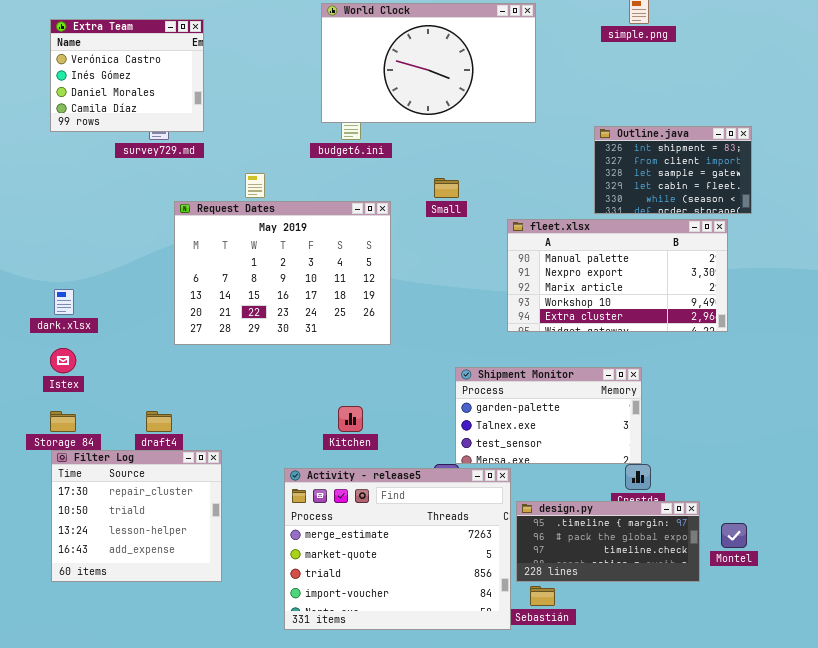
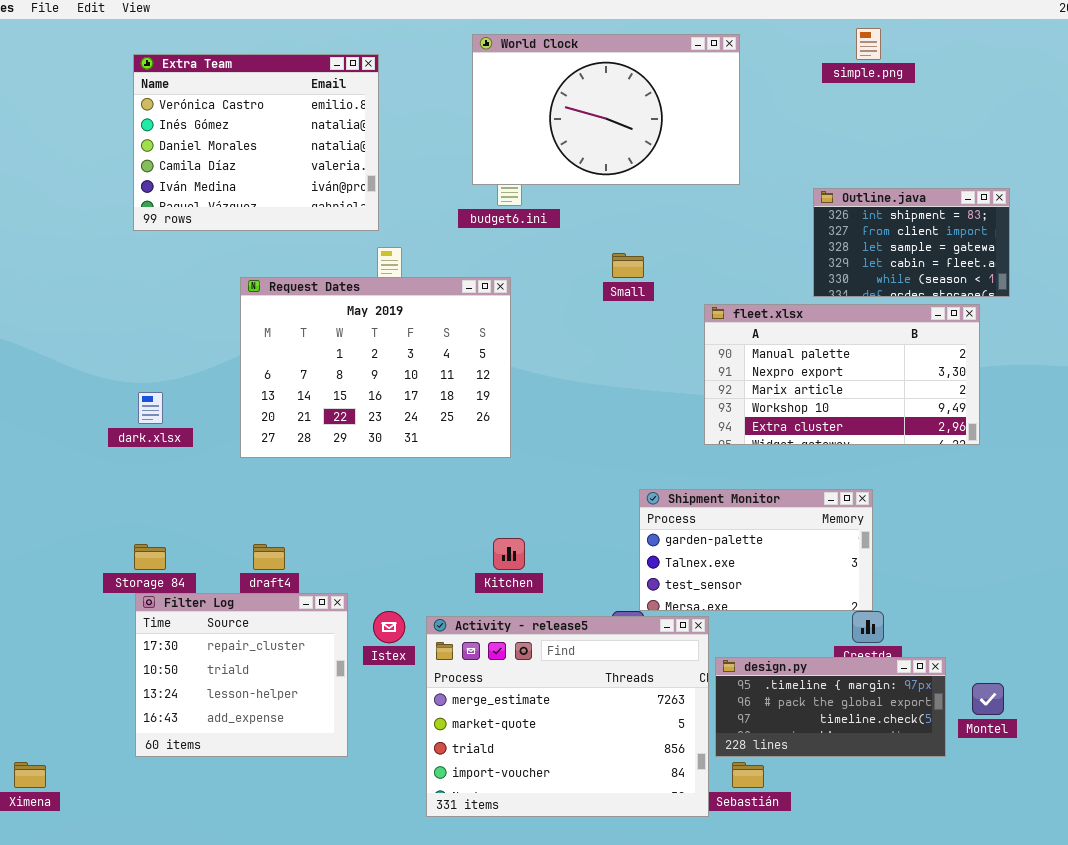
Extra Team: [50,19,204,132] -> [133,54,379,231], resized
Request Dates: [174,201,391,345] -> [240,277,511,458], moved
Istex: [50,348,76,373] -> [373,611,405,643], moved

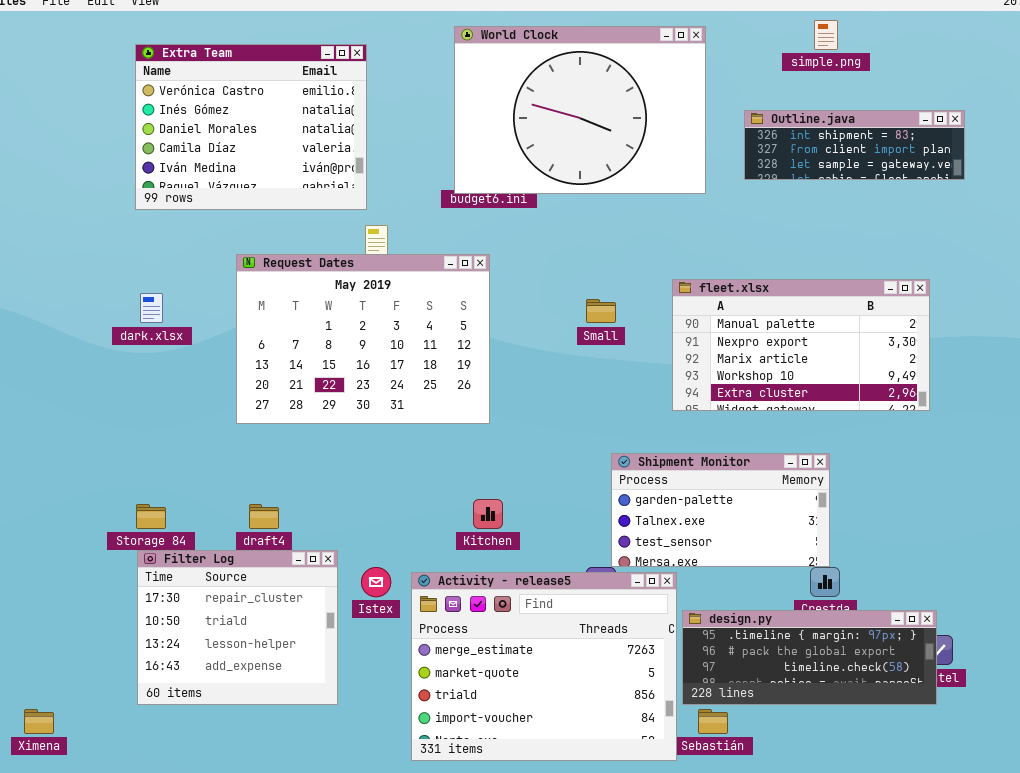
World Clock: [472,34,740,185] -> [454,26,706,194], resized
Outline.java: [813,188,1010,297] -> [744,110,965,180], moved, resized
Small: [612,253,644,278] -> [586,299,616,323], moved
dark.xlsx: [138,392,163,424] -> [140,293,163,323], moved
design.py: [715,657,946,757] -> [682,610,937,705], resized

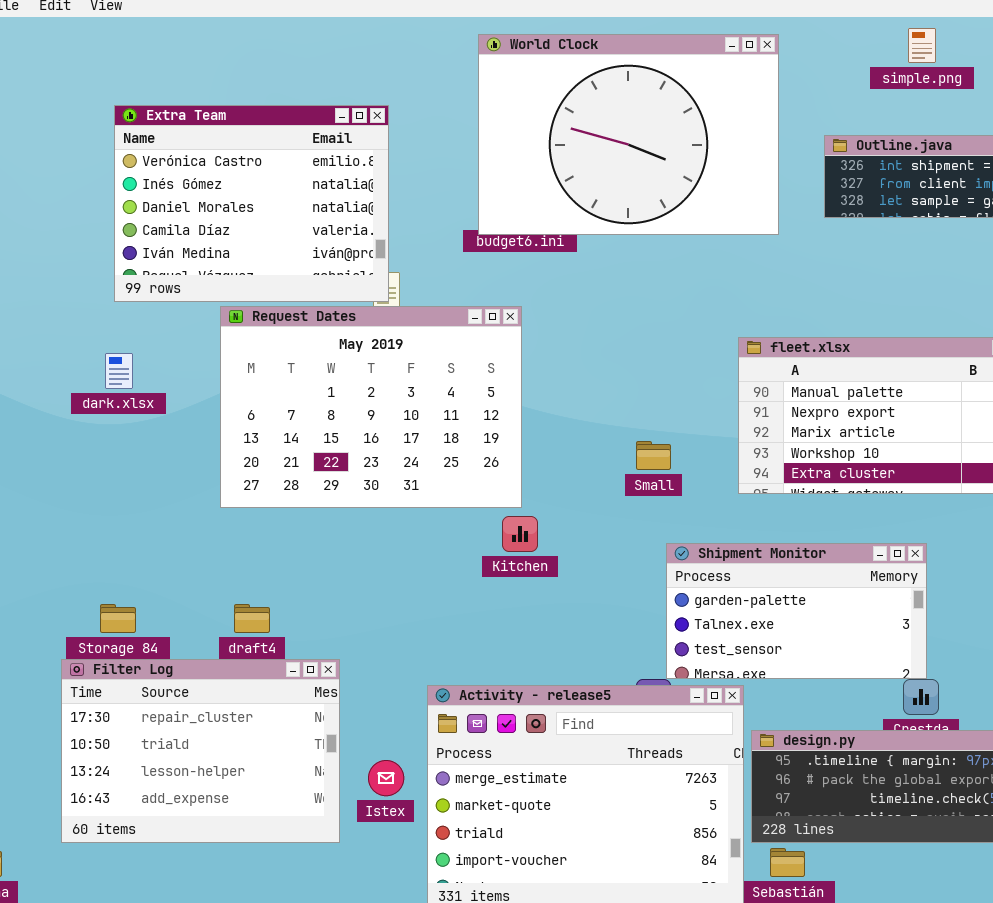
Extra Team: [135,44,367,210] -> [114,105,389,302], moved
Small: [586,299,616,323] -> [636,441,671,470], moved
Kitchen: [473,499,503,529] -> [502,516,538,552], moved
Filter Log: [137,550,338,705] -> [61,659,340,843], resized
Istex: [361,567,391,597] -> [368,760,404,796], moved

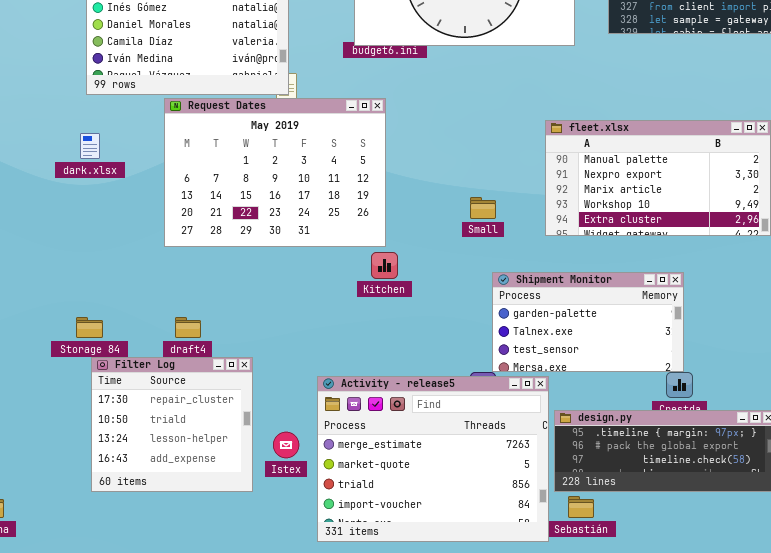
Filter Log: [61,659,340,843] -> [91,357,253,492], resized

